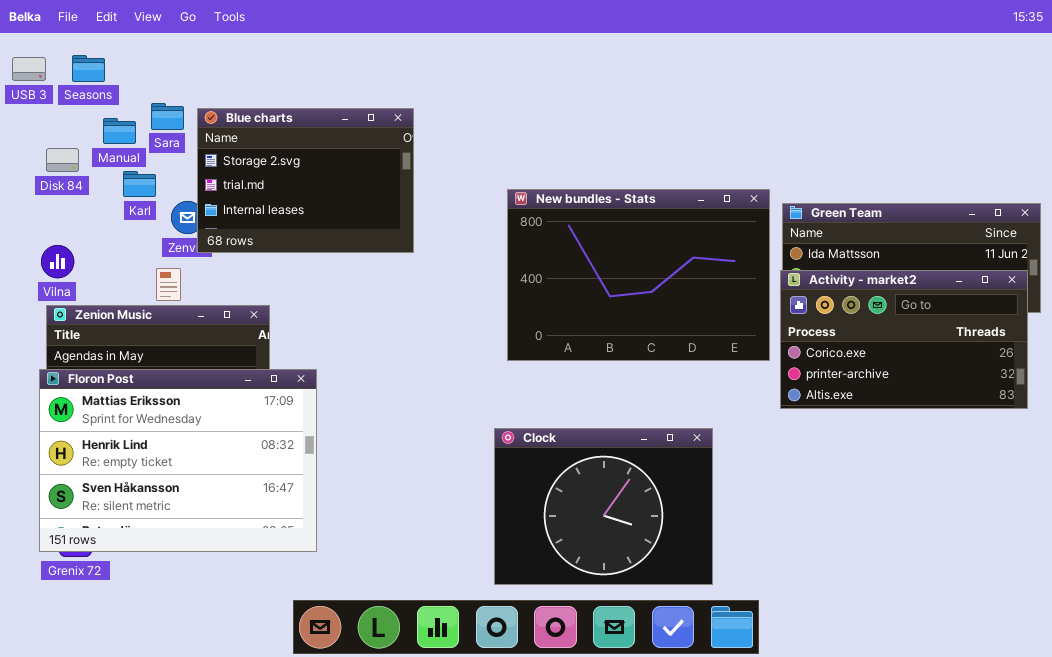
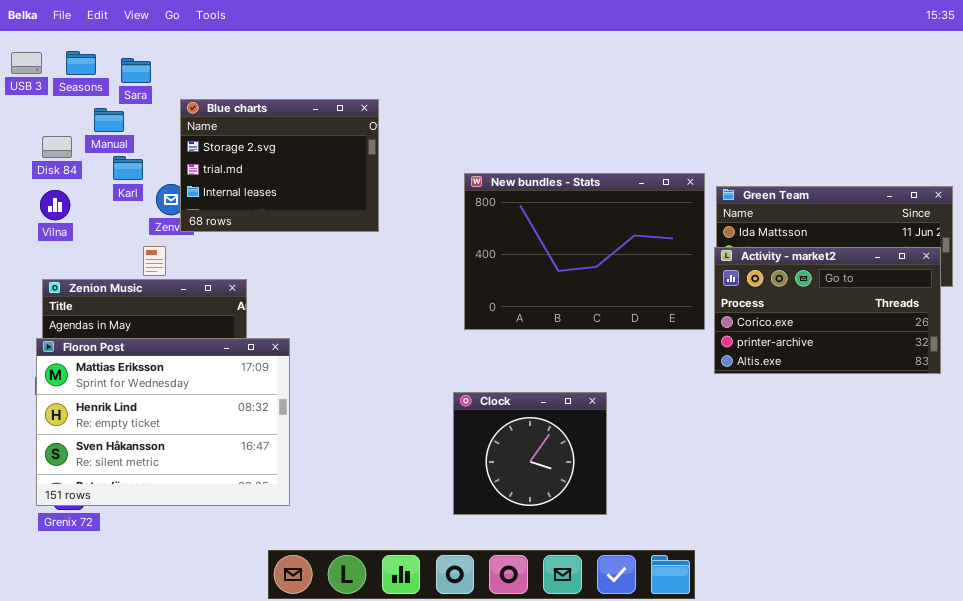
Sara: [151,103,184,130] -> [121,58,151,83], moved
Vilna: [41,245,74,278] -> [40,190,70,220], moved
Clock: [494,428,713,585] -> [453,392,607,515], resized

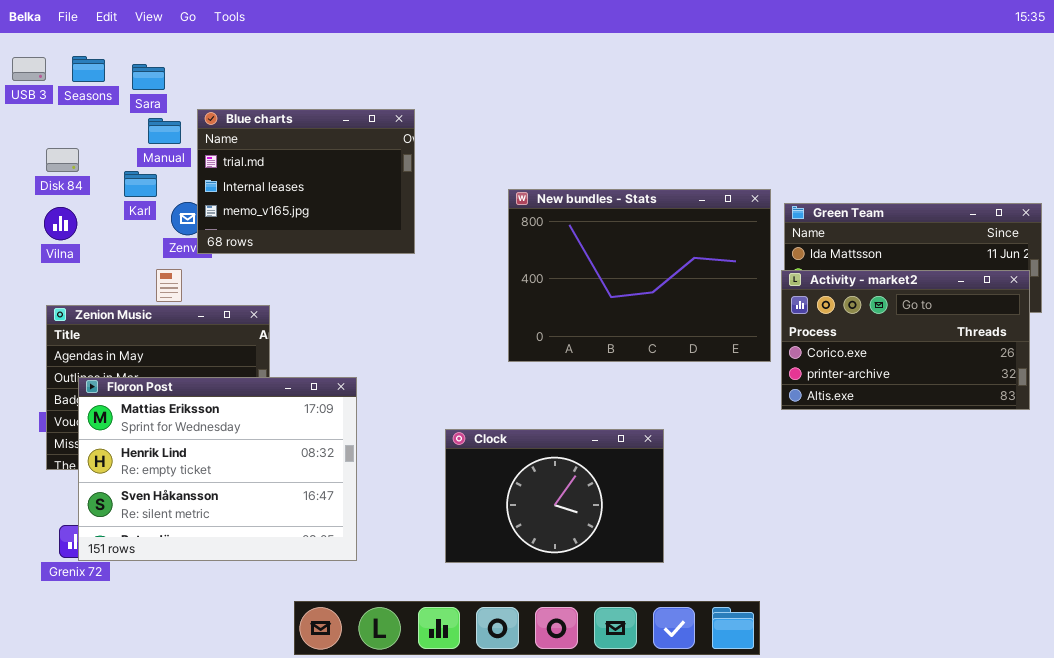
Blue charts: [180,99,379,232] -> [197,109,415,254], scrolled down 1 row
Manual: [94,108,124,132] -> [148,118,181,144], moved
Floron Post: [36,338,290,506] -> [78,377,357,561], moved
Clock: [453,392,607,515] -> [445,429,664,563], resized

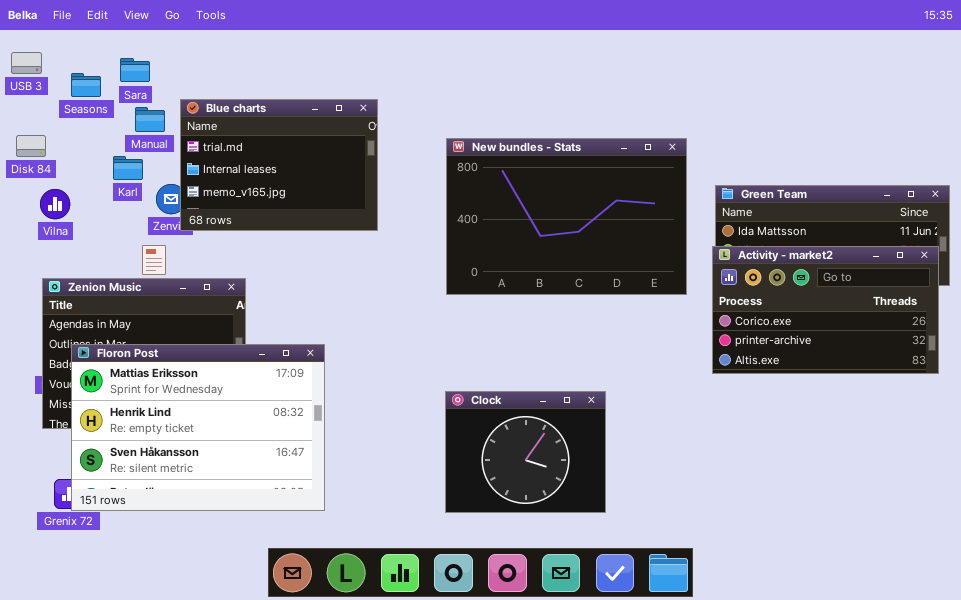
Seasons: [72,56,105,82] -> [71,73,101,97], moved
Disk 84: [46,148,79,172] -> [16,135,46,157], moved
New bundles - Stats: [508,189,771,362] -> [446,138,687,295], moved
Clock: [445,429,664,563] -> [445,391,606,513], resized

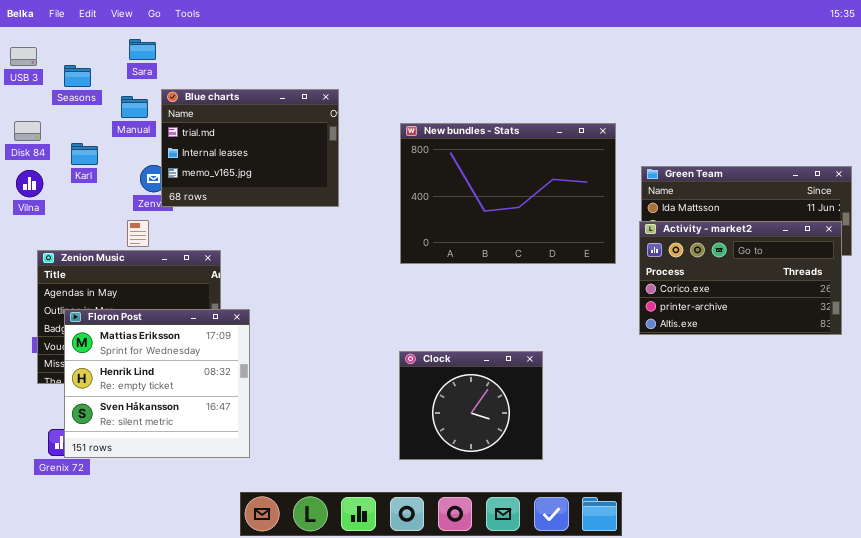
Sara: [120,58,150,82] -> [129,39,156,60], moved
Karl: [113,156,143,180] -> [71,143,98,165], moved
Vilna: [40,189,70,219] -> [16,170,43,197], moved
Floron Post: [71,344,325,511] -> [64,309,250,458], resized

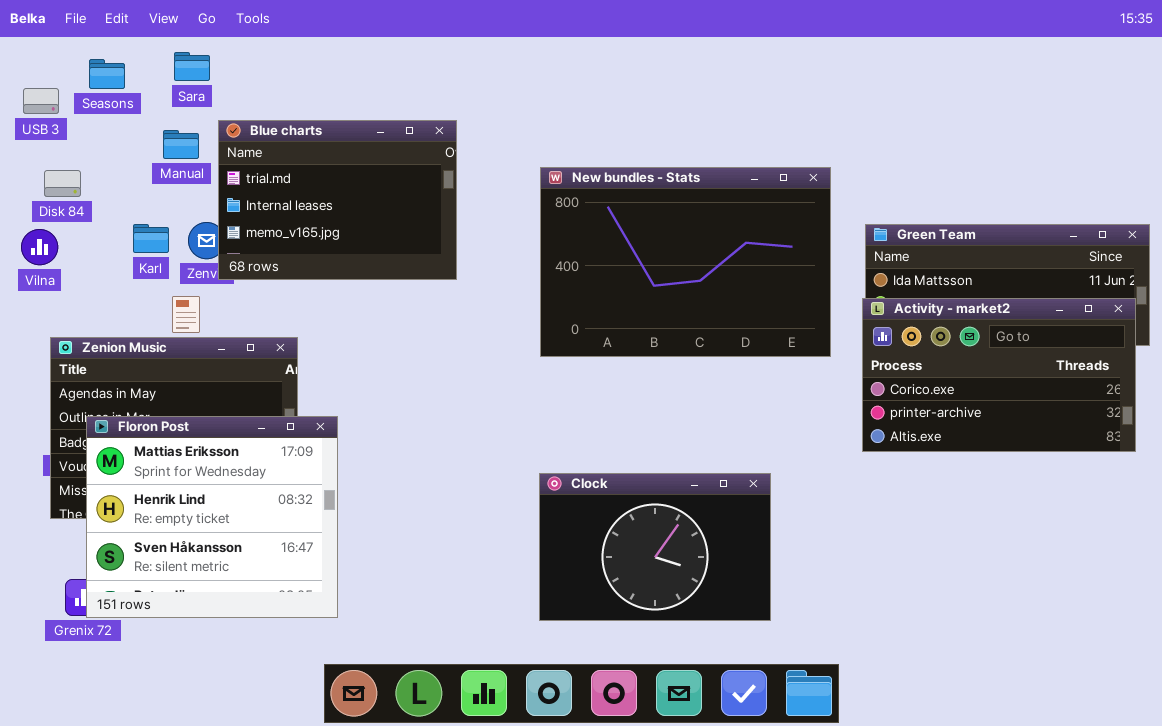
USB 3: [10,47,37,66] -> [23,88,59,114], moved
Seasons: [64,65,91,87] -> [89,59,125,89], moved
Disk 84: [14,121,41,141] -> [44,170,81,197], moved
Karl: [71,143,98,165] -> [133,224,169,253], moved
Clock: [399,351,543,460] -> [539,473,771,621], resized

